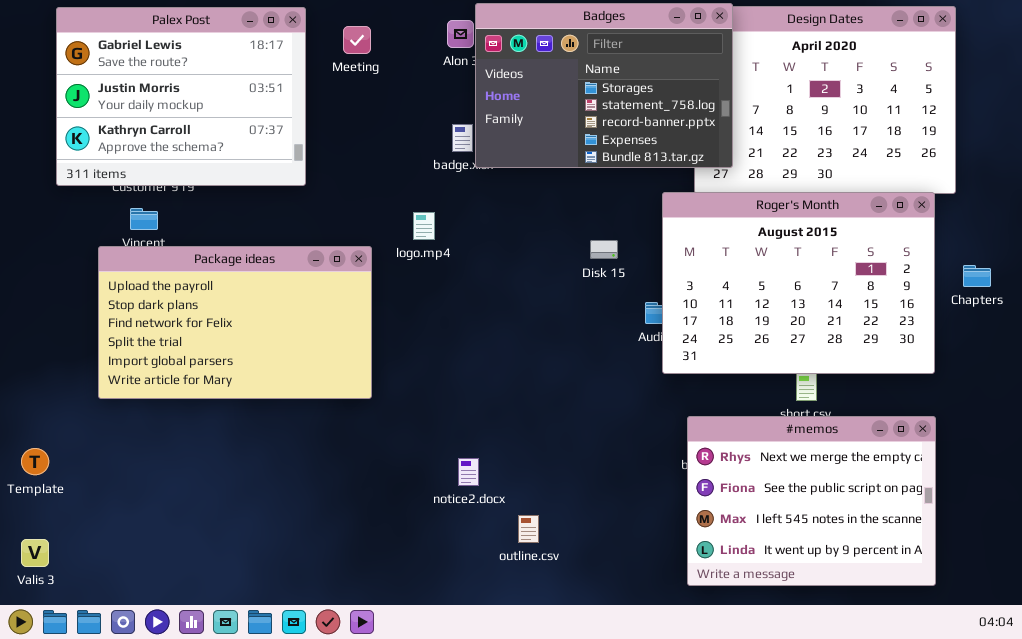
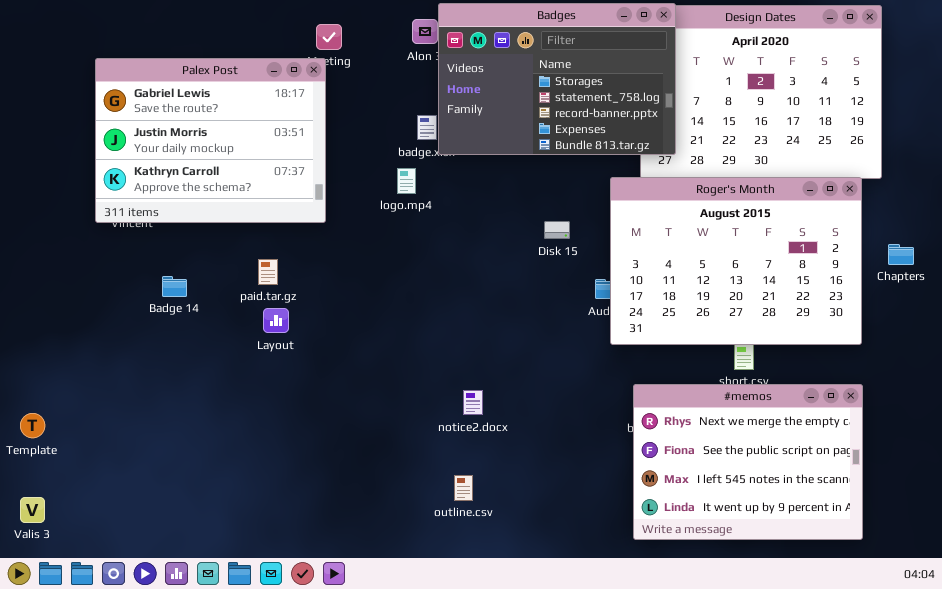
Palex Post: [56,7,306,186] -> [95,58,326,223], moved
logo.mp4: [413,212,435,240] -> [397,168,416,194], moved
Package ideas: [98,246,372,399] -> none, closed
notice2.docx: [458,458,479,486] -> [463,390,483,415], moved
outline.csv: [518,515,539,543] -> [454,475,473,501], moved

